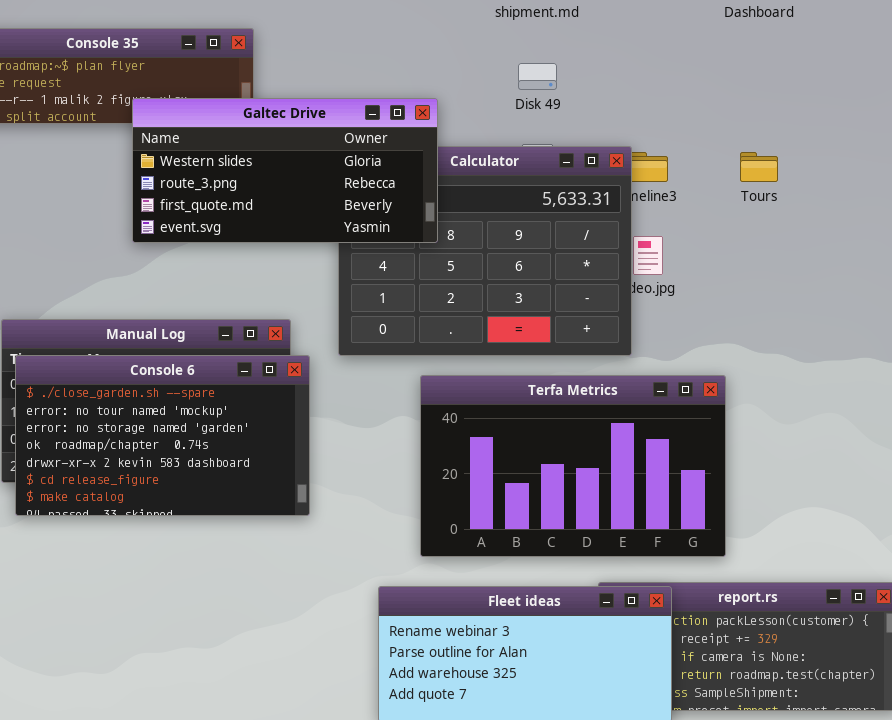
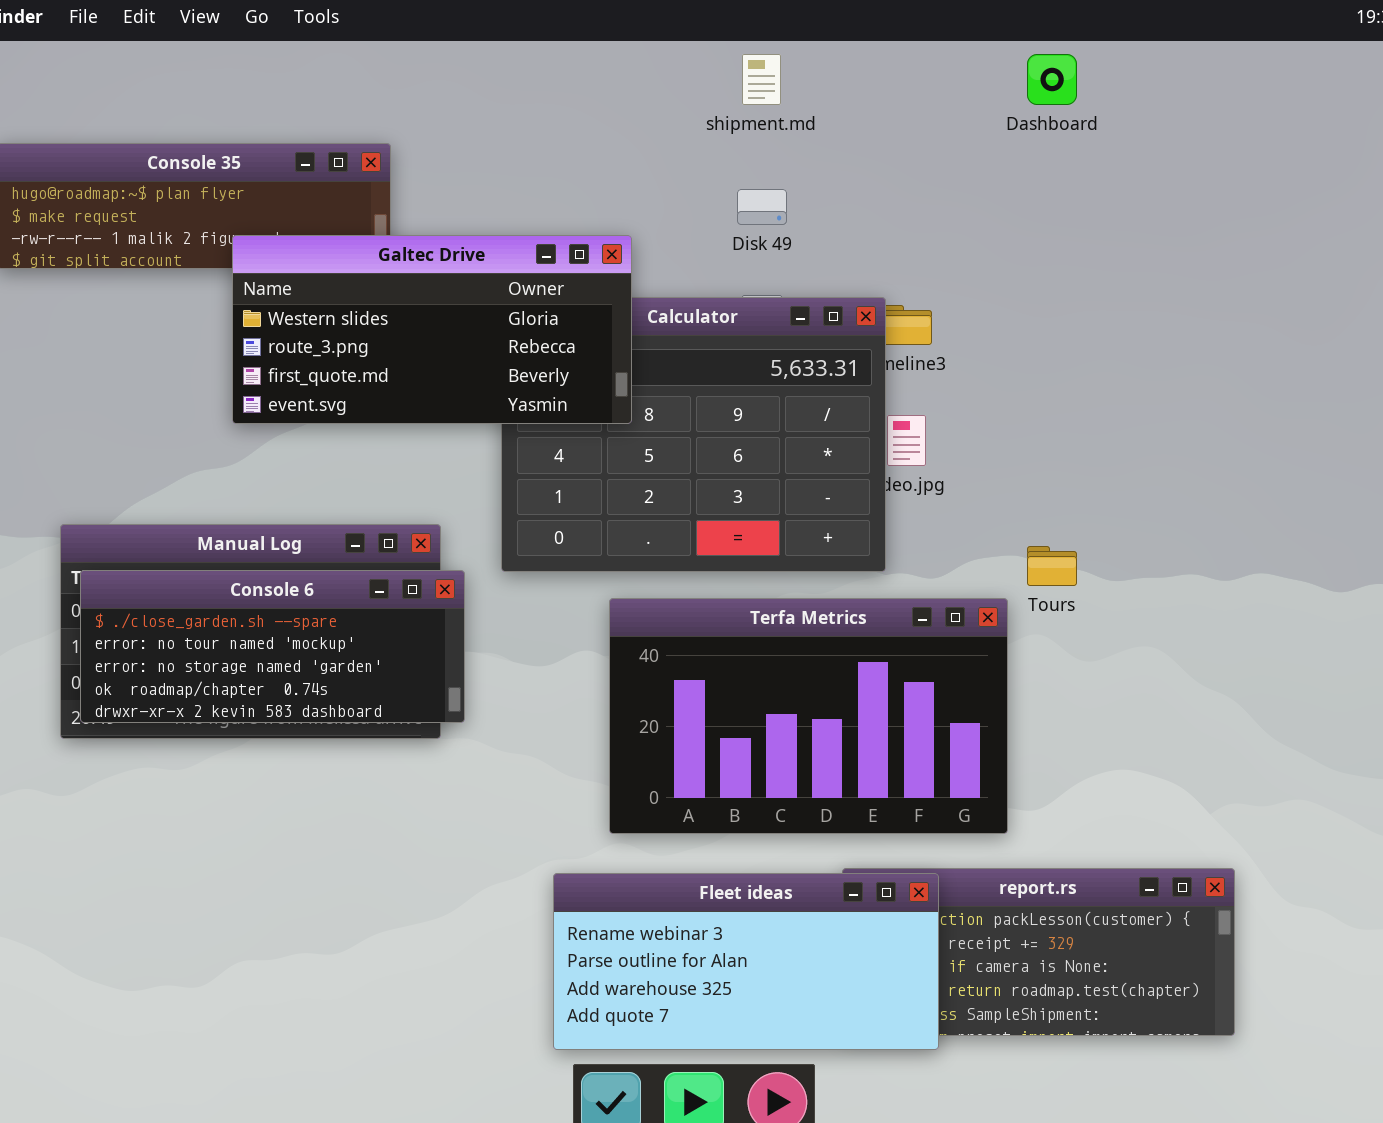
Tours: [740,152,778,182] -> [1027,546,1077,586], moved
Console 6: [15,355,310,516] -> [80,570,465,723], resized

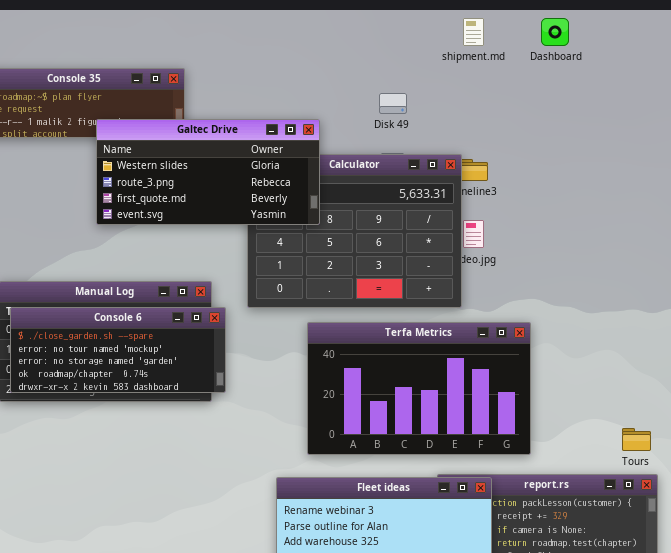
shipment.md: [742,54,781,105] -> [463,18,484,46], moved
Tours: [1027,546,1077,586] -> [622,428,651,451], moved

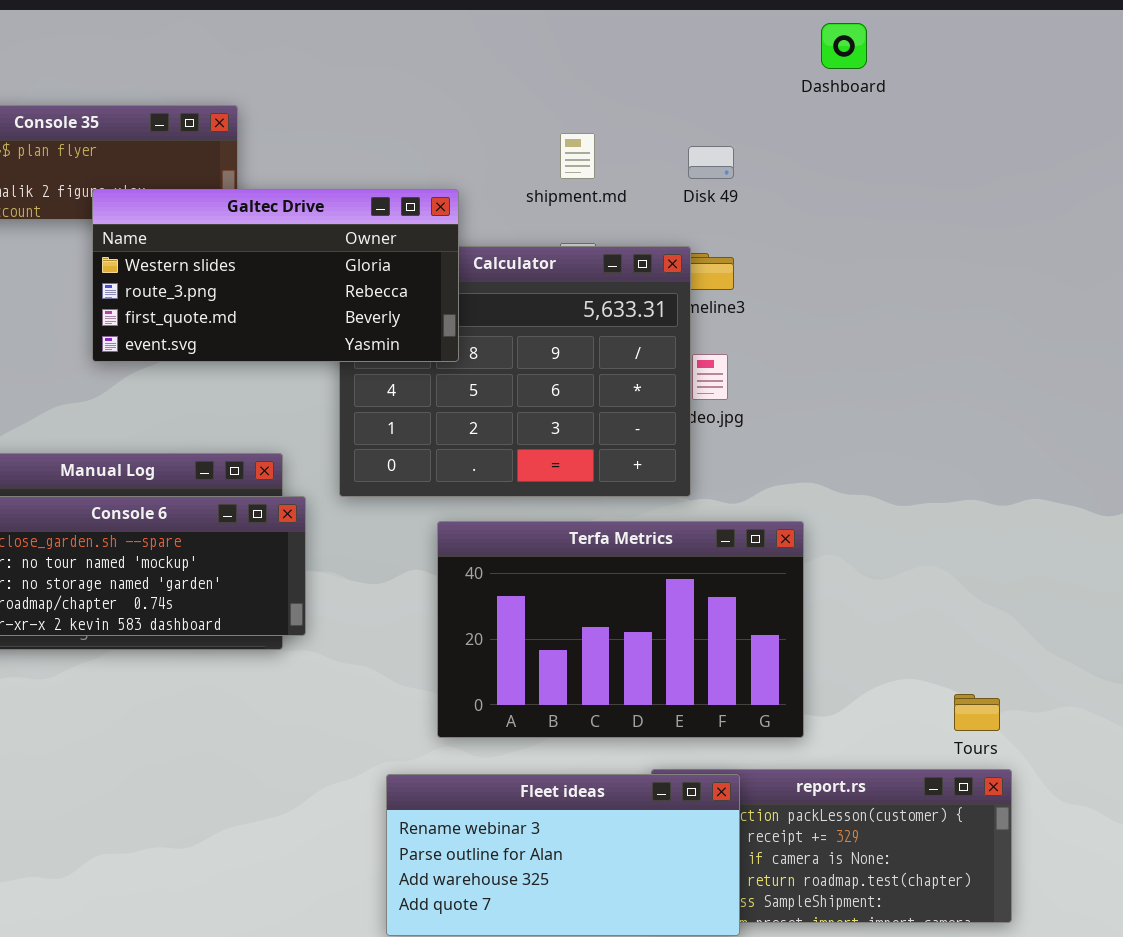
shipment.md: [463,18,484,46] -> [560,133,595,179], moved
Disk 49: [379,93,407,114] -> [688,146,734,179], moved

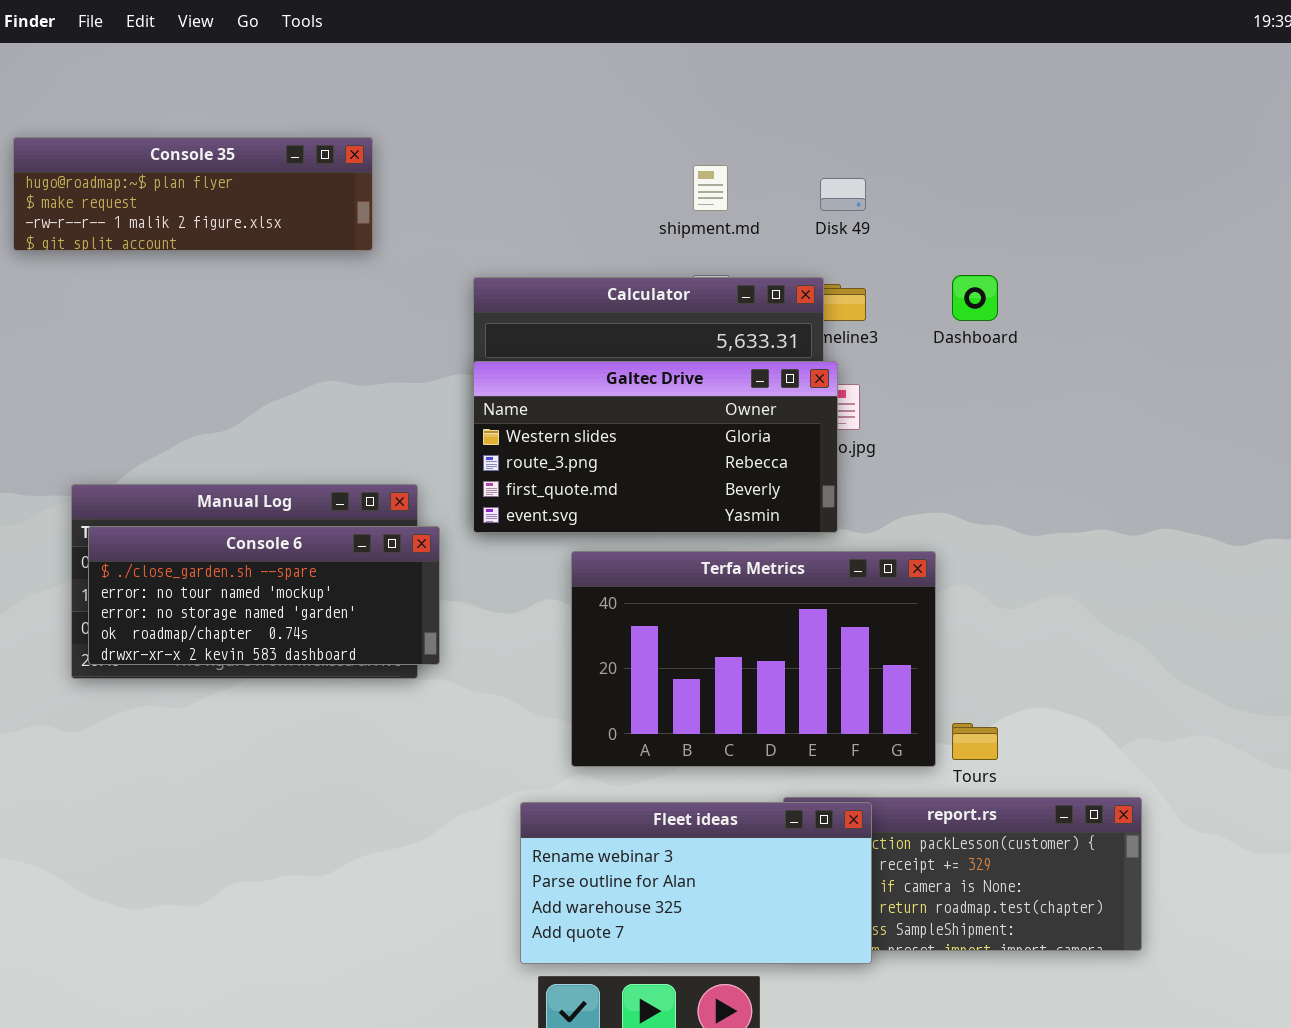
Dashboard: [821,23,867,69] -> [952,275,998,321], moved
Galtec Drive: [92,189,459,362] -> [473,361,838,533], moved
Tours: [954,694,1000,731] -> [952,723,998,760], moved

